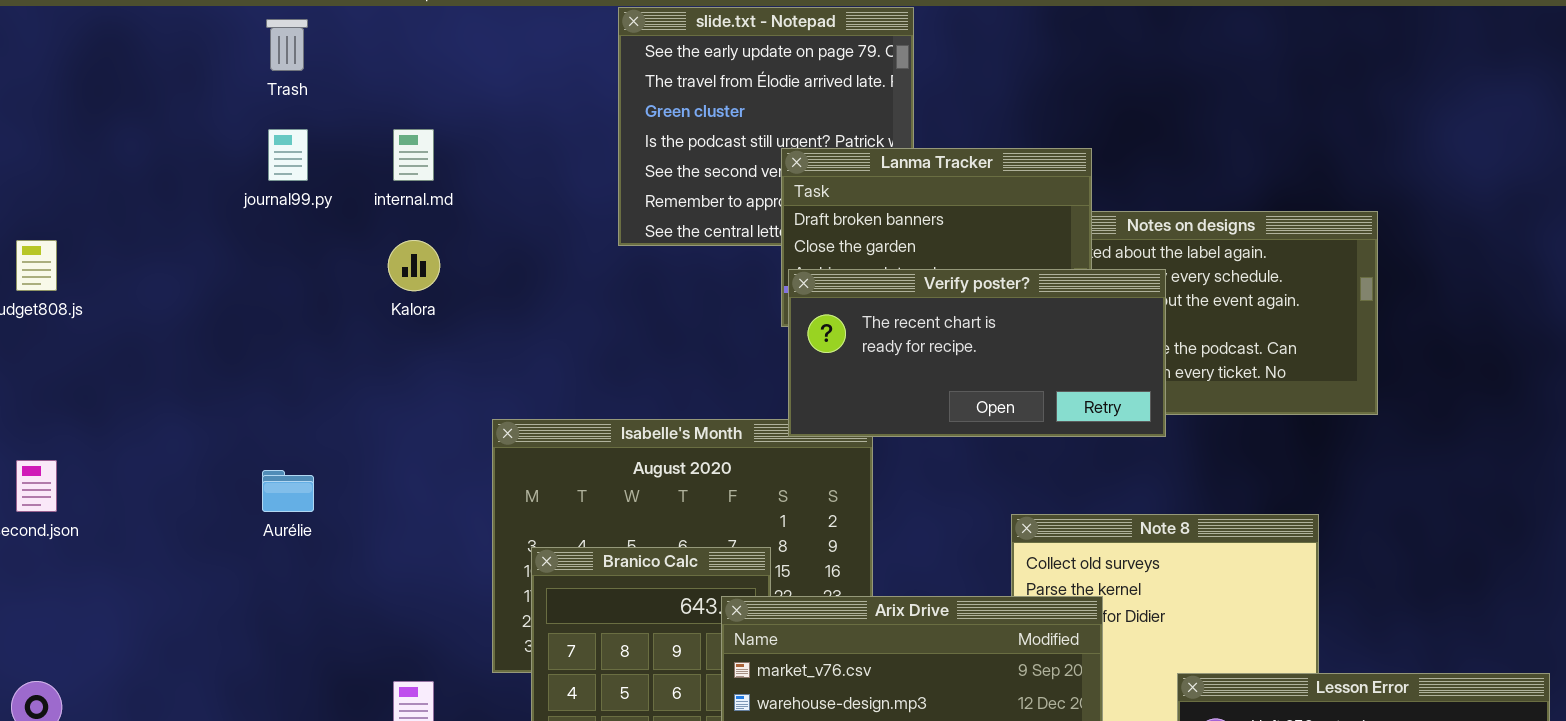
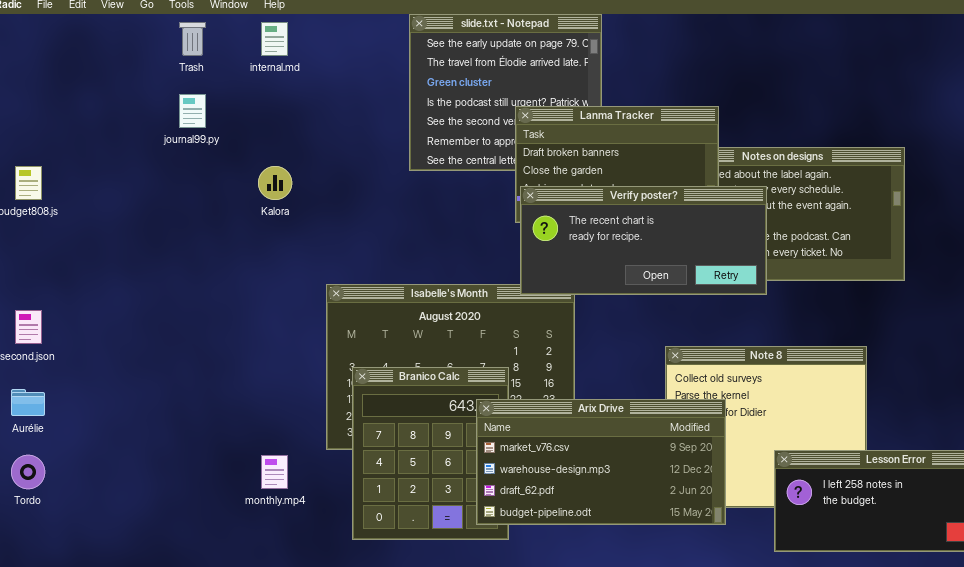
internal.md: [393,129,434,181] -> [261,22,288,56], moved
Aurélie: [262,470,314,512] -> [11,389,45,416], moved

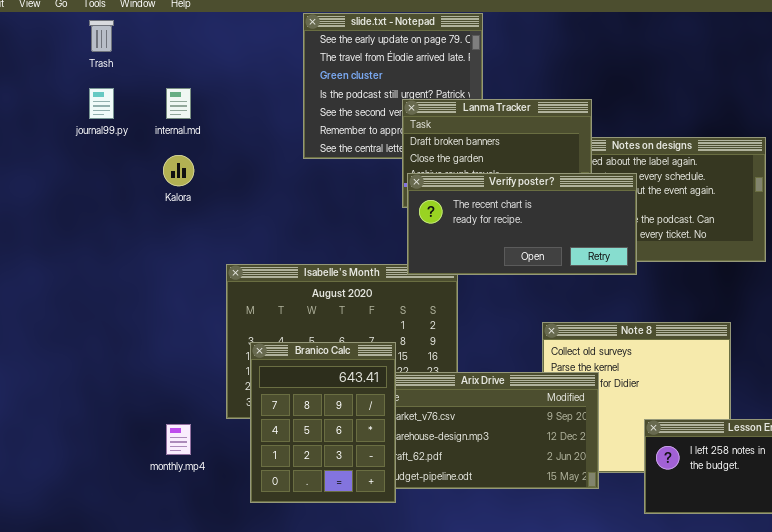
internal.md: [261,22,288,56] -> [166,88,191,119], moved
Branico Calc: [352,367,509,540] -> [250,342,396,503], raised

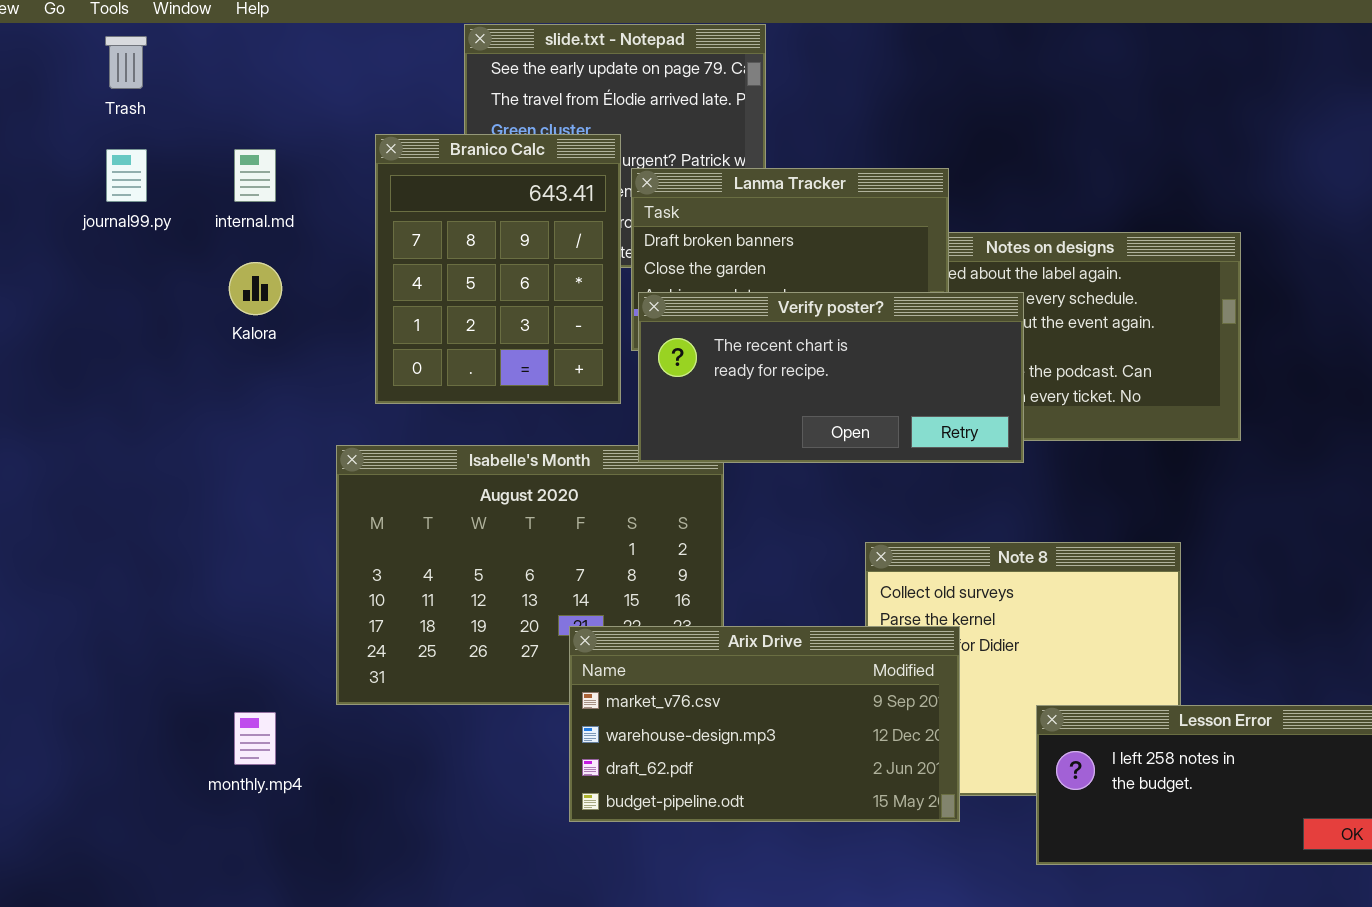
Branico Calc: [250,342,396,503] -> [375,134,621,404], moved

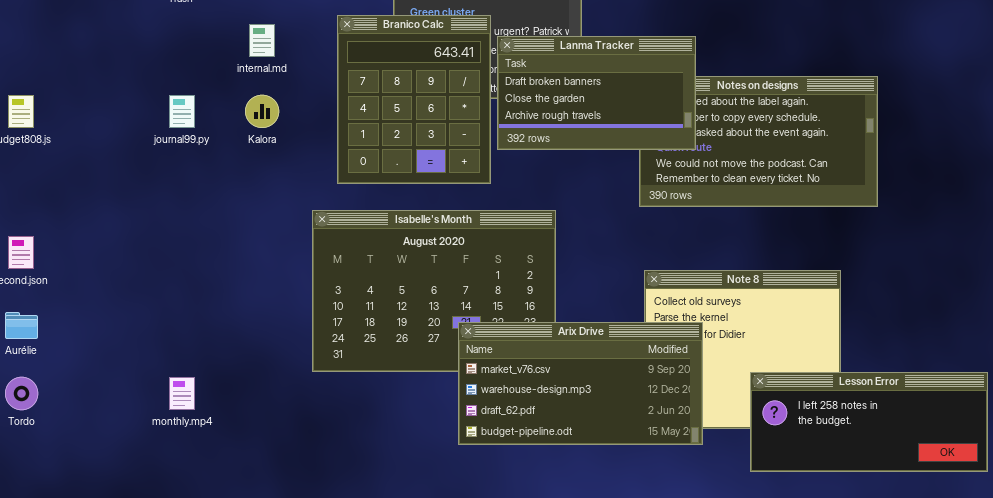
journal99.py: [106,149,147,202] -> [169,95,195,128], moved
Verify poster?: [638,292,1024,463] -> none, closed
monthly.mp4: [234,712,276,765] -> [169,377,195,410], moved

